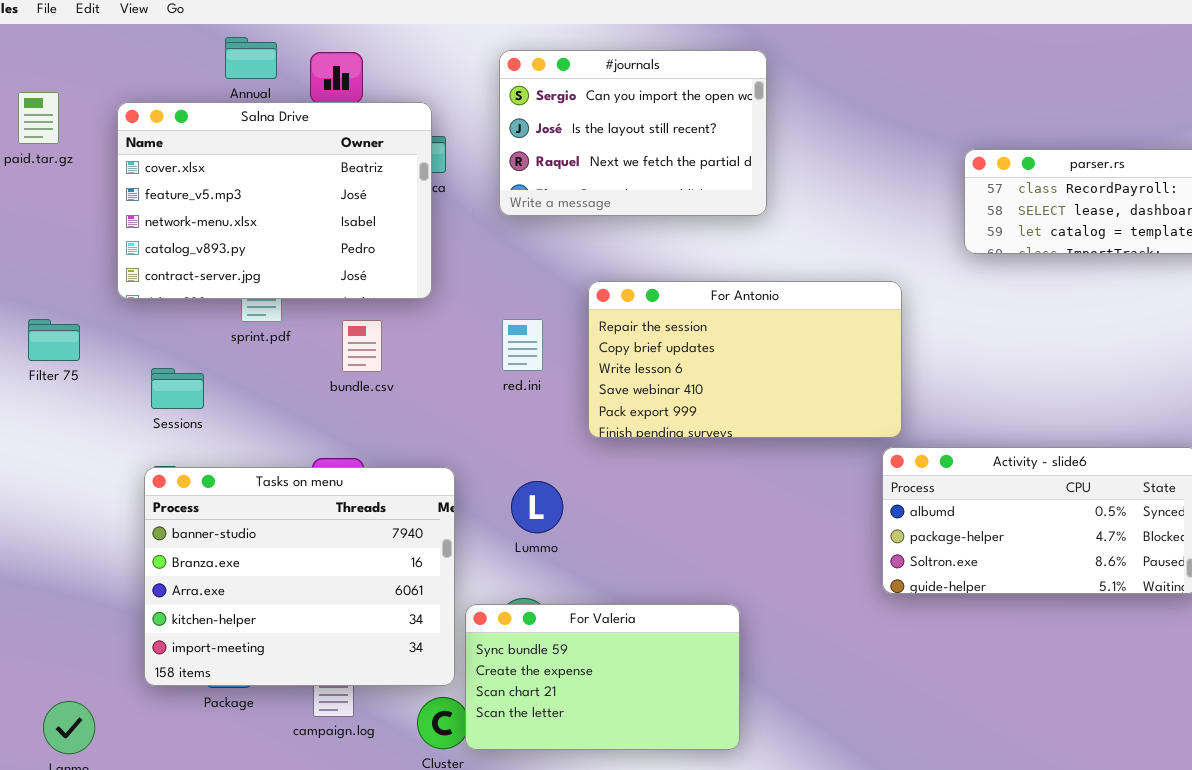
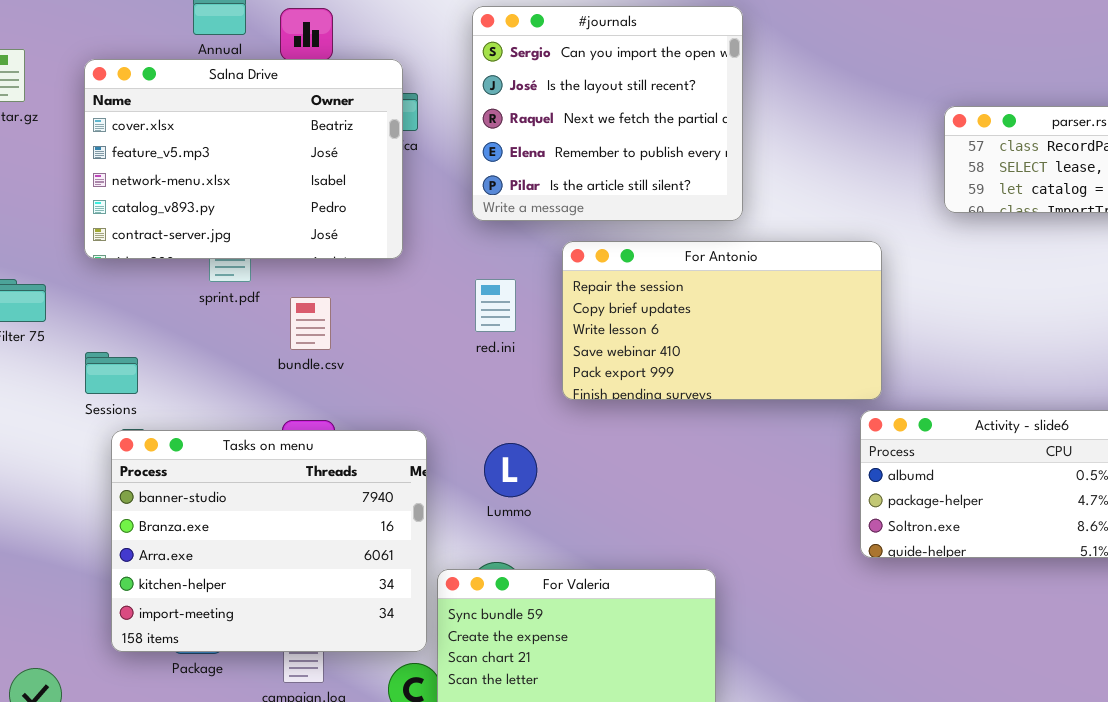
#journals: [499,50,767,216] -> [472,6,743,221], resized
bundle.csv: [342,320,382,372] -> [290,297,331,350], moved
Sessions: [151,368,204,409] -> [85,352,138,394], moved

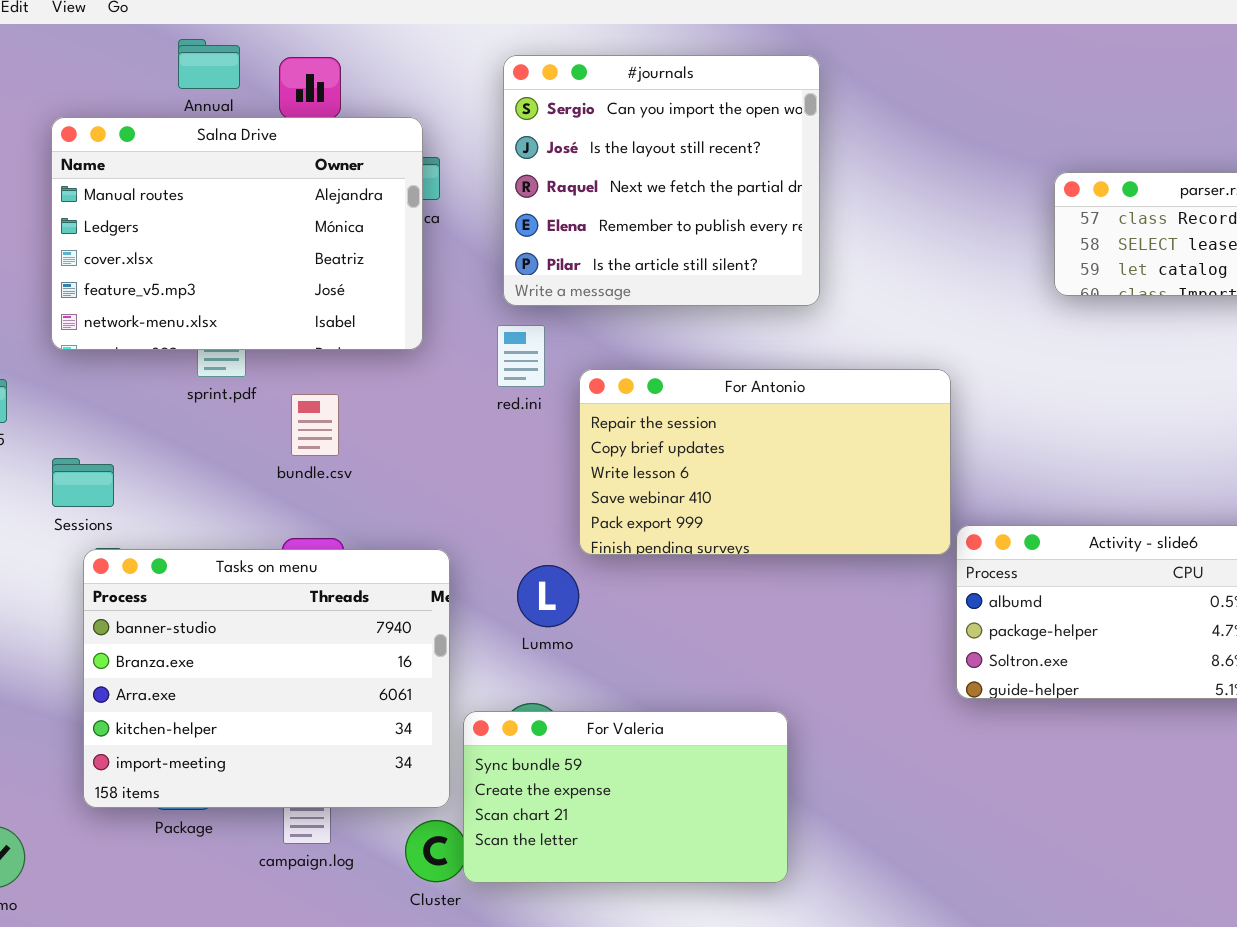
Salna Drive: [84,59,403,259] -> [51,117,423,350], scrolled up 2 rows
For Antonio: [562,241,882,400] -> [579,369,951,555], moved
red.ini: [475,279,516,332] -> [497,325,545,387], moved

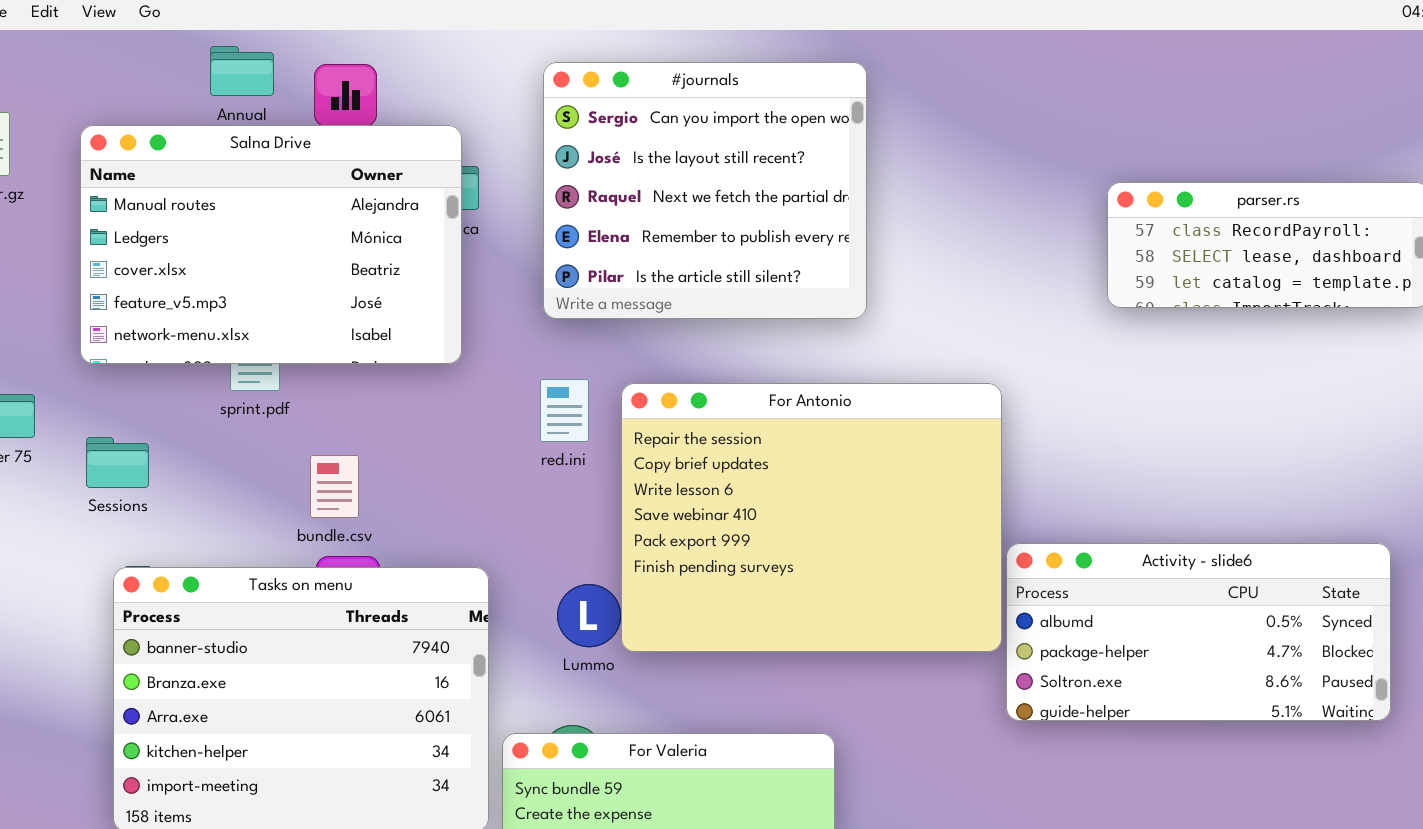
red.ini: [497,325,545,387] -> [540,379,589,442], moved
For Antonio: [579,369,951,555] -> [621,383,1002,652], resized
bundle.csv: [291,394,339,456] -> [310,455,359,518], moved
Sessions: [52,458,114,507] -> [86,437,149,488], moved

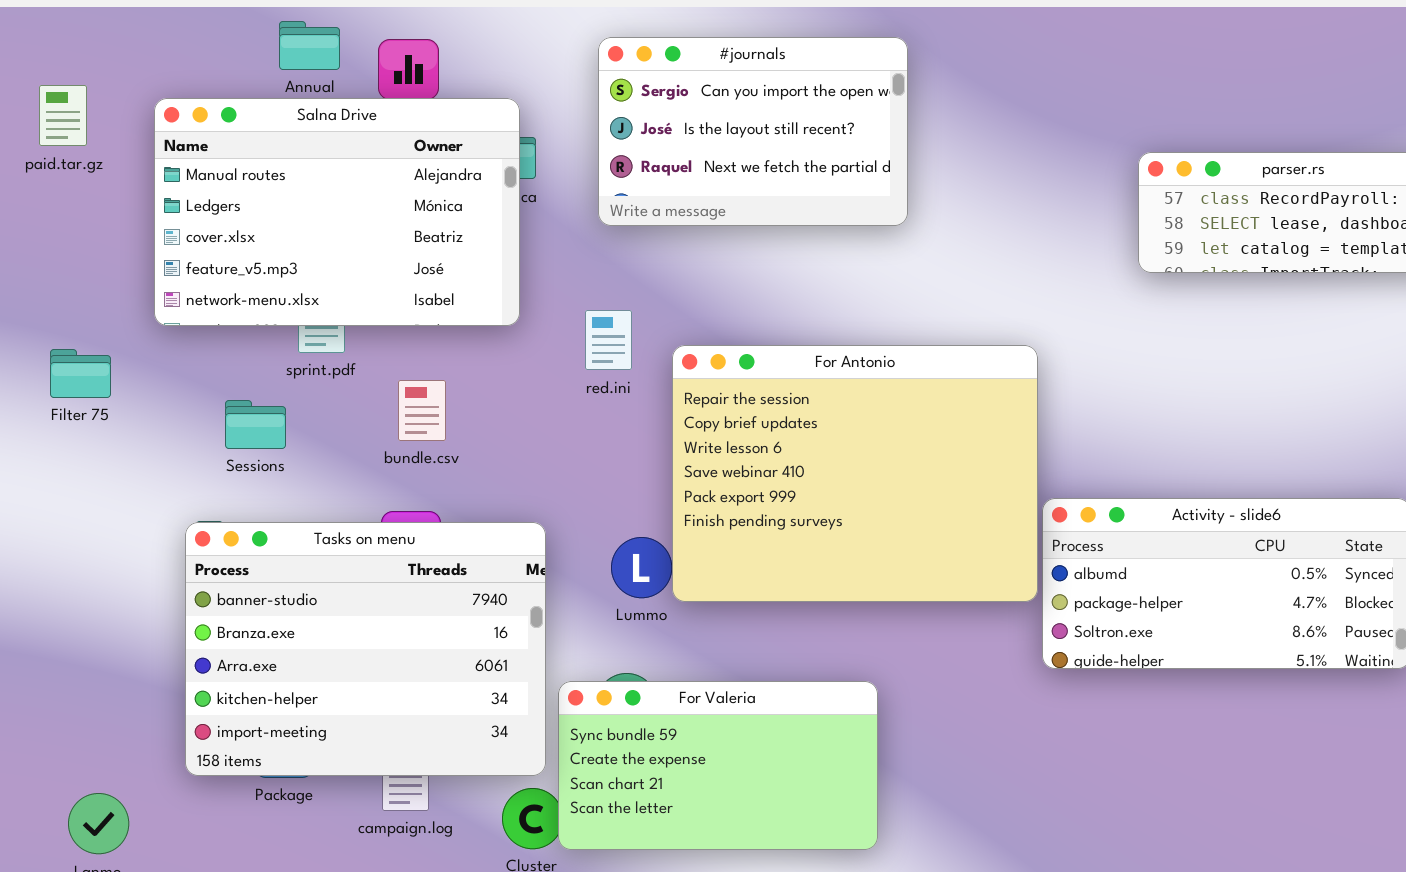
#journals: [543,62,867,319] -> [598,37,908,226], resized
red.ini: [540,379,589,442] -> [585,310,632,370], moved
Sessions: [86,437,149,488] -> [225,400,286,449], moved
bundle.csv: [310,455,359,518] -> [398,380,446,441], moved

